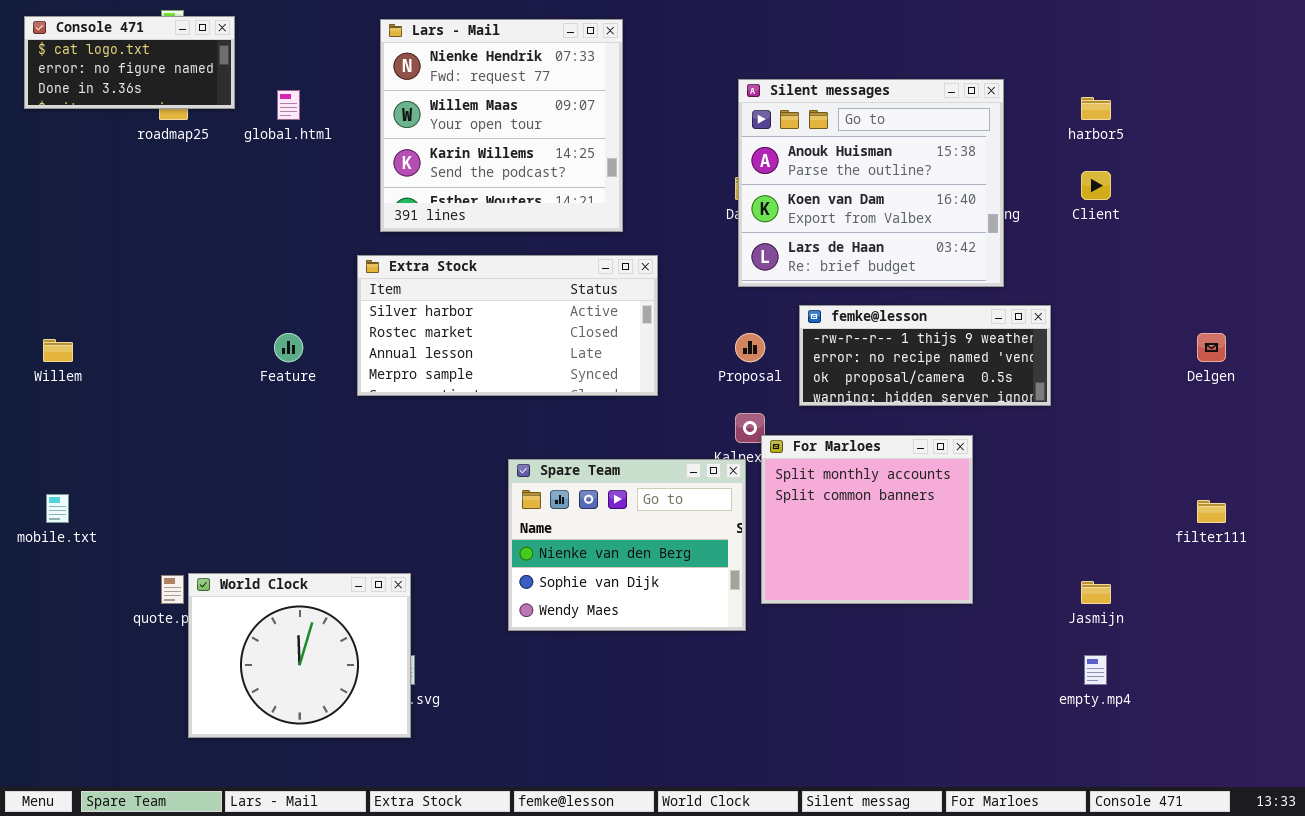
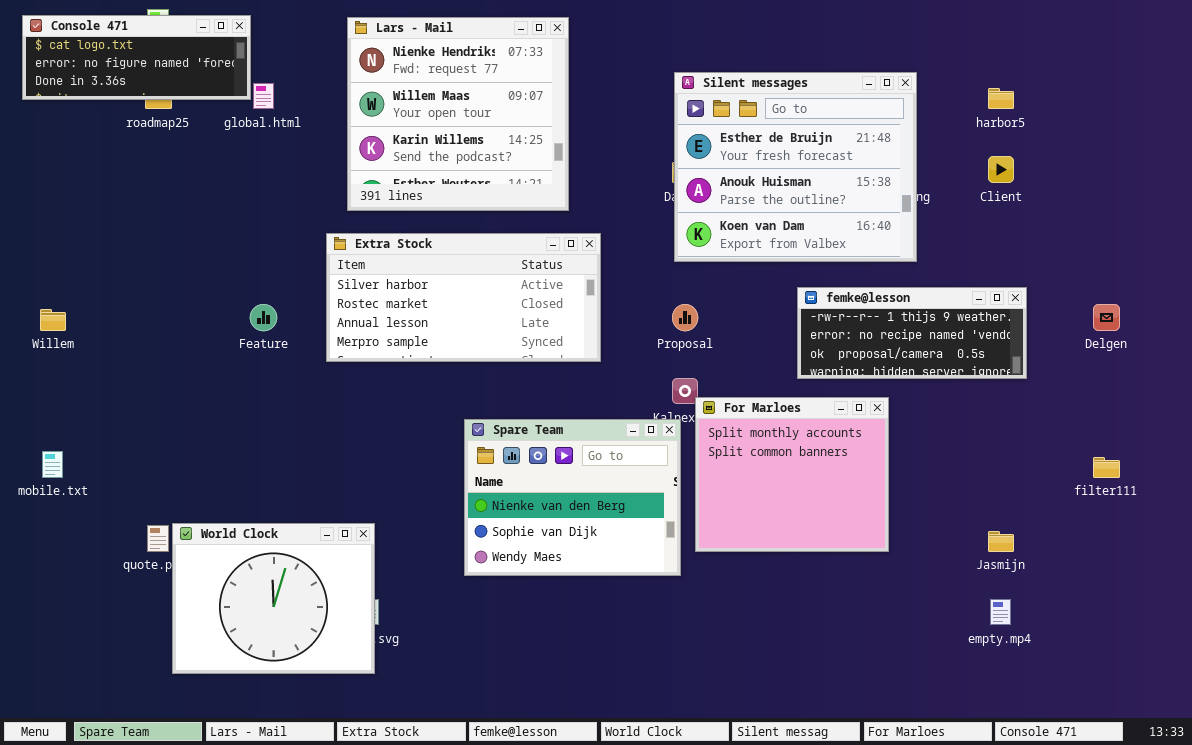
Console 471: [24,16,235,109] -> [22,15,251,100], resized
Silent messages: [738,79,1004,287] -> [674,72,917,262], scrolled up 1 row
femke@lesson: [799,305,1051,406] -> [797,287,1027,379], moved

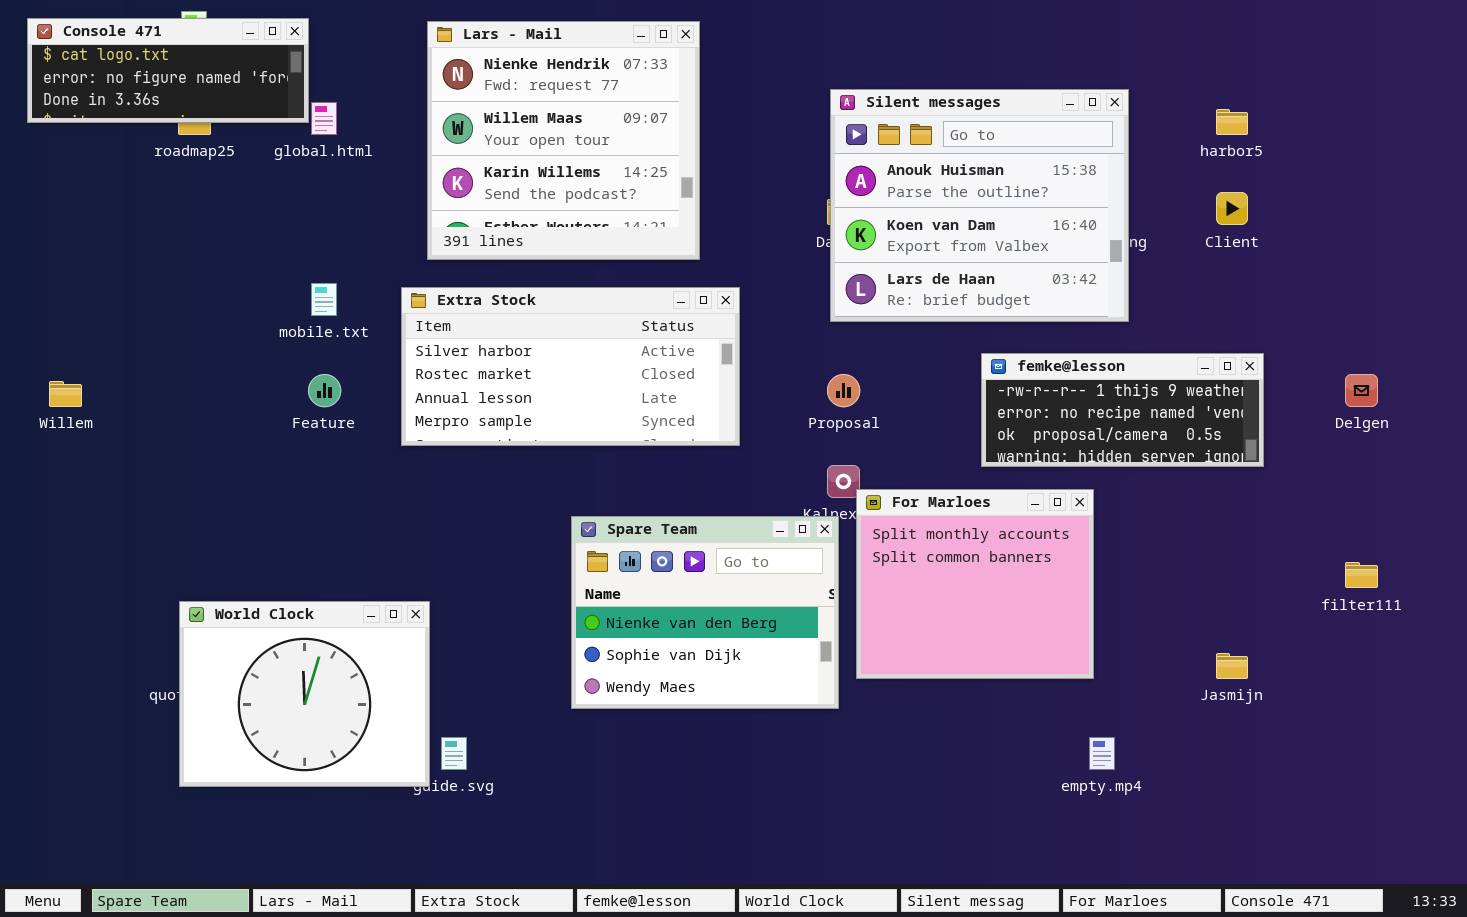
Silent messages: [674,72,917,262] -> [830,89,1129,322], scrolled down 1 row
mobile.txt: [42,451,63,478] -> [311,283,337,316], moved
World Clock: [172,523,375,674] -> [179,601,430,787], moved
empty.mp4: [990,599,1011,625] -> [1089,737,1115,770], moved

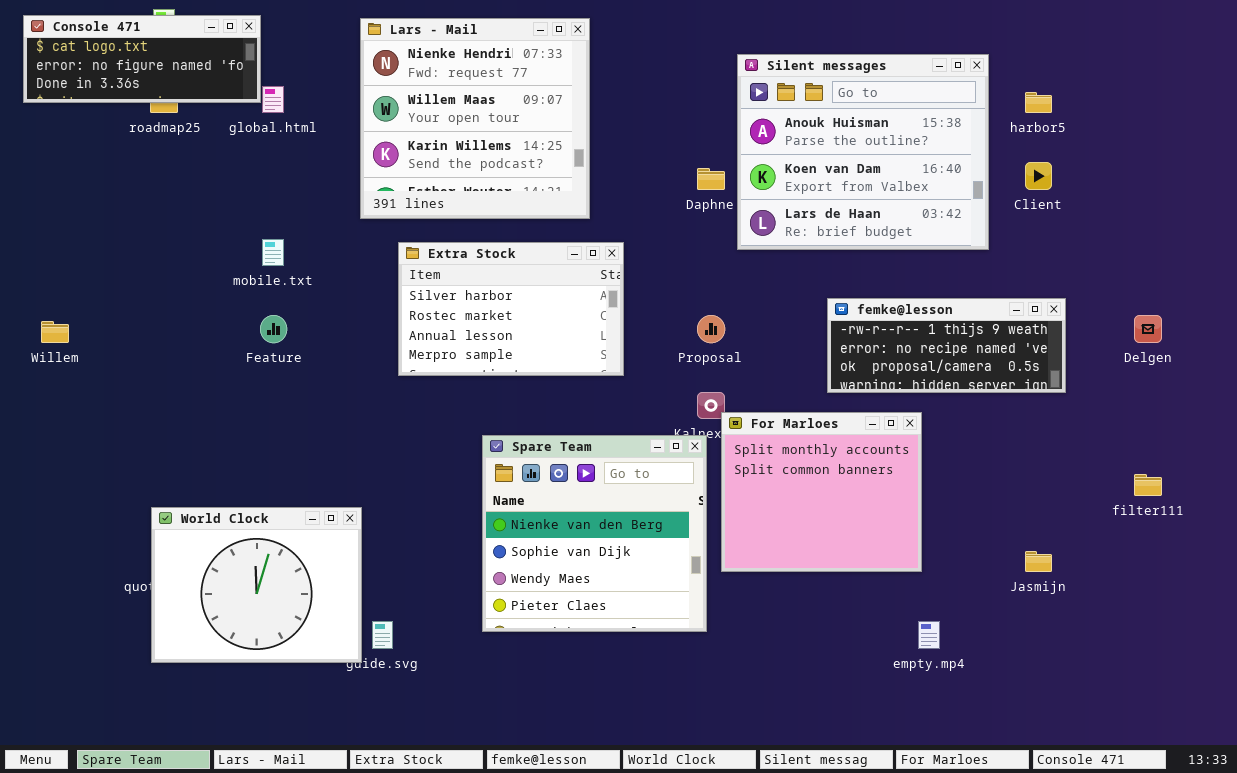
Silent messages: [830,89,1129,322] -> [737,54,989,250], moved
Extra Stock: [401,287,740,446] -> [398,242,624,376], resized
Spare Team: [571,516,839,709] -> [482,435,707,632], resized

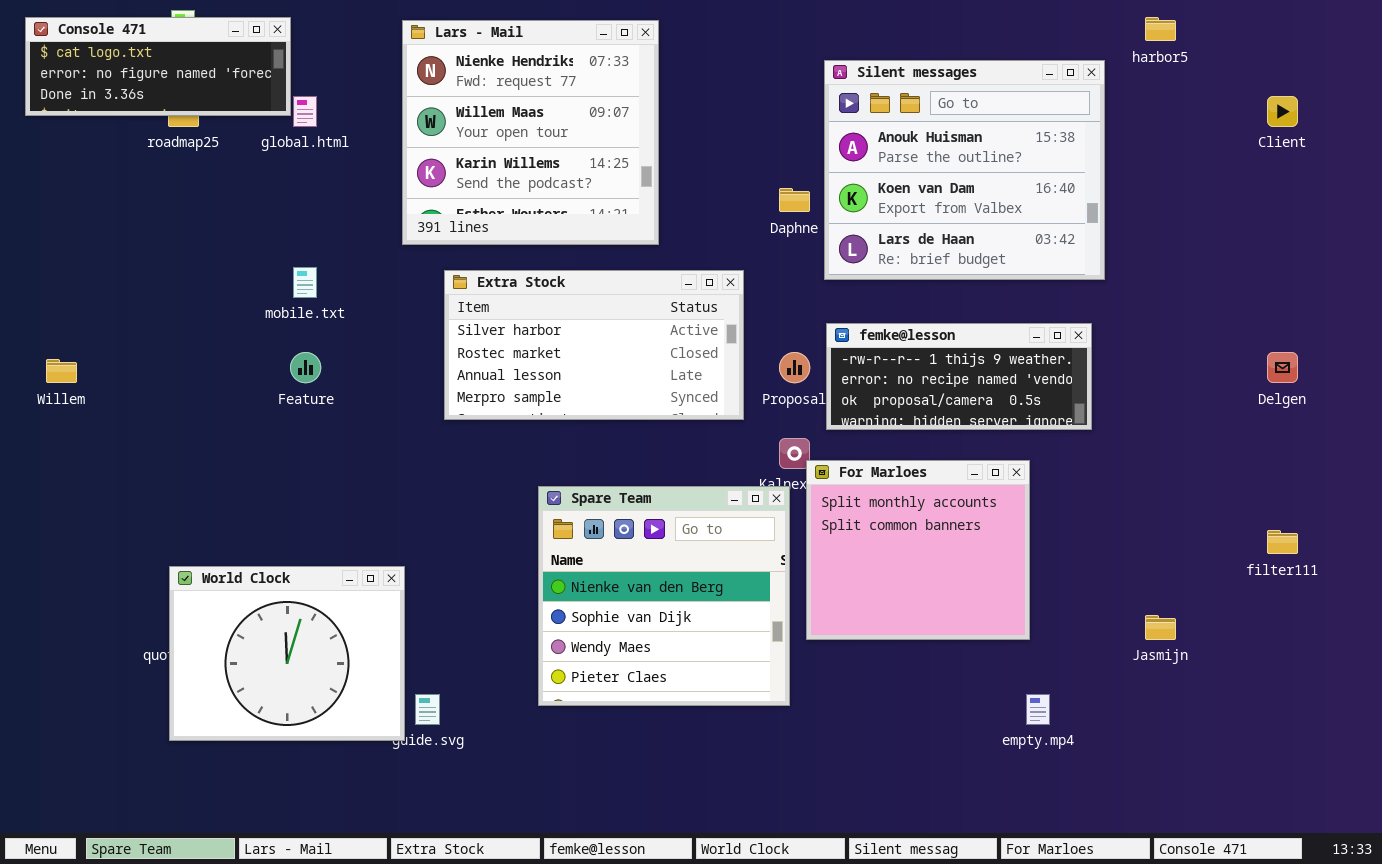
harbor5: [1025,92,1052,113] -> [1145,17,1176,41], moved
Client: [1025,162,1052,190] -> [1267,96,1298,127], moved
Extra Stock: [398,242,624,376] -> [444,270,744,420], resized
femke@lesson: [827,298,1066,393] -> [826,323,1092,430], moved

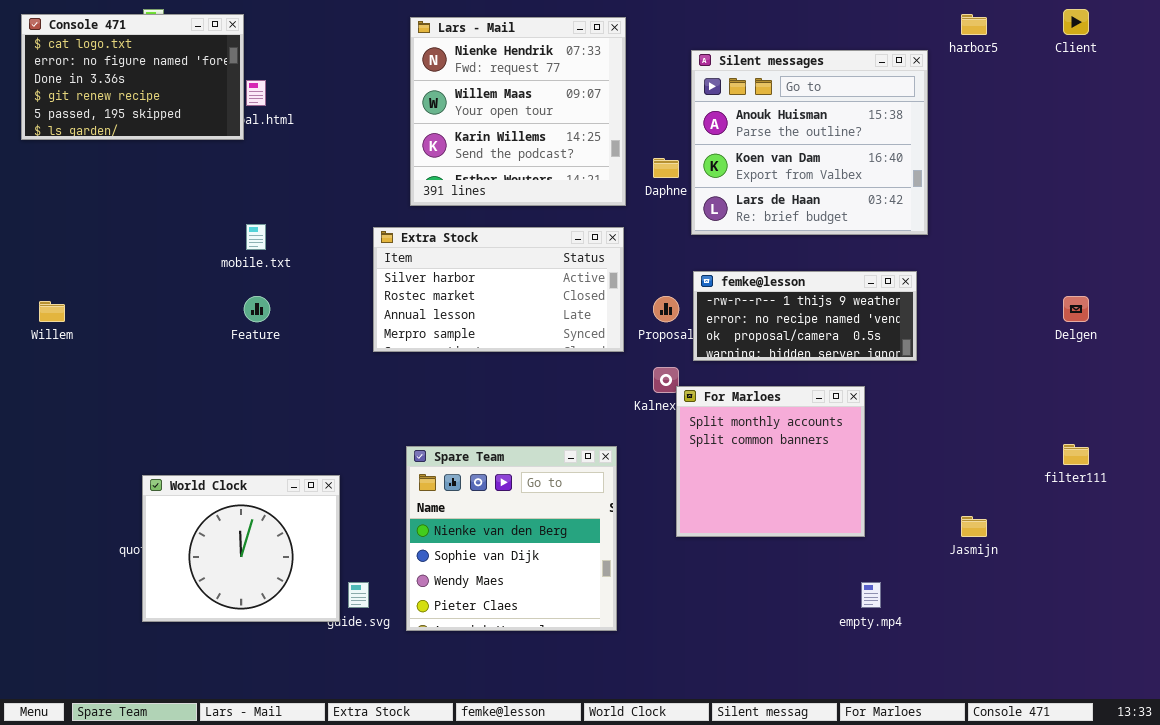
Console 471: [25,17,291,116] -> [21,14,244,140], resized
Lars - Mail: [402,20,659,245] -> [410,17,626,206], moved
Client: [1267,96,1298,127] -> [1063,9,1089,35], moved
Spare Team: [538,486,790,706] -> [406,446,617,631], moved

